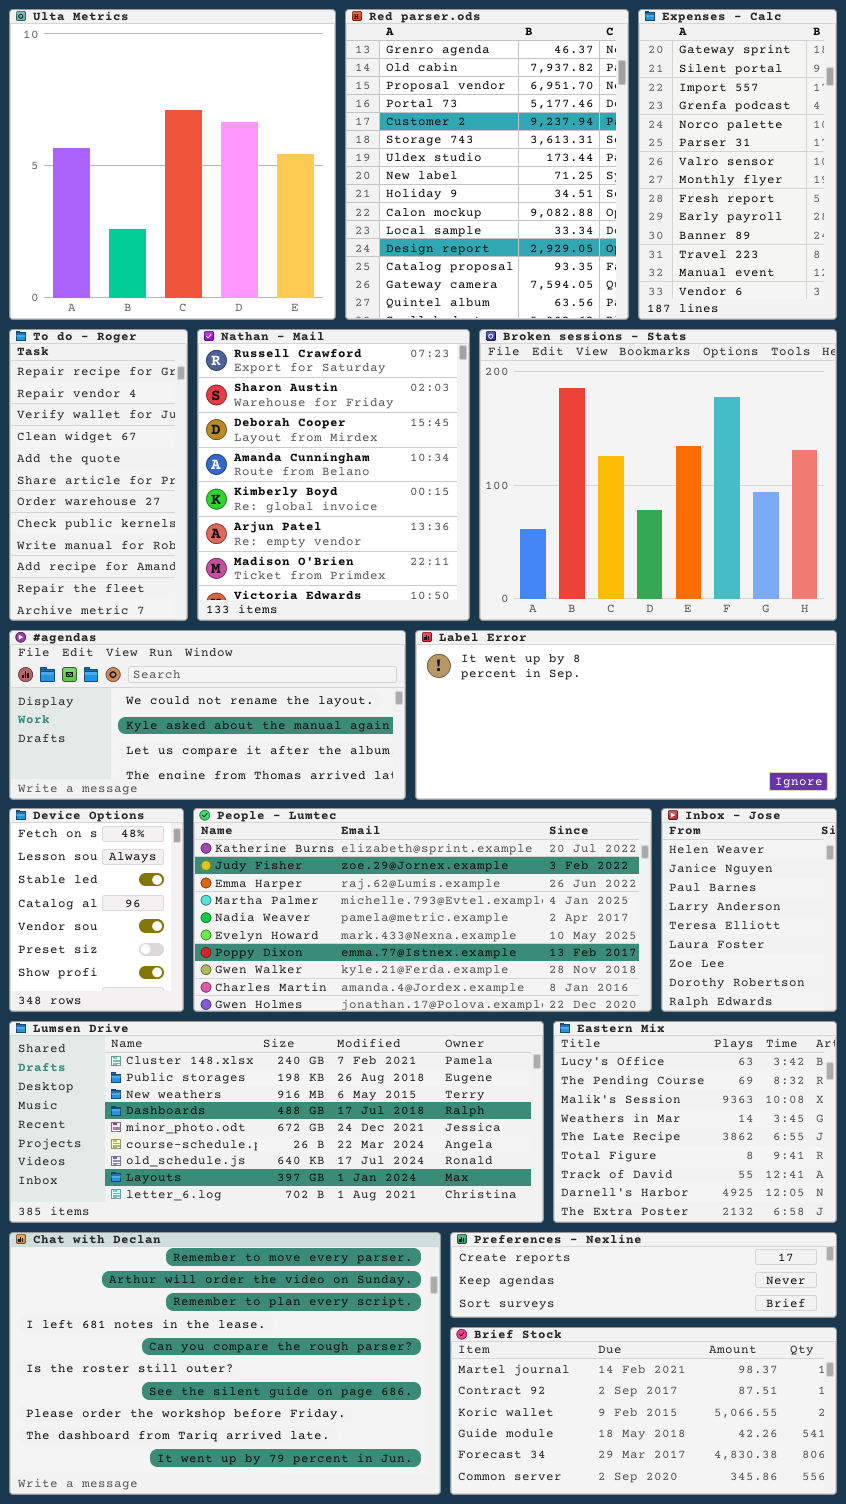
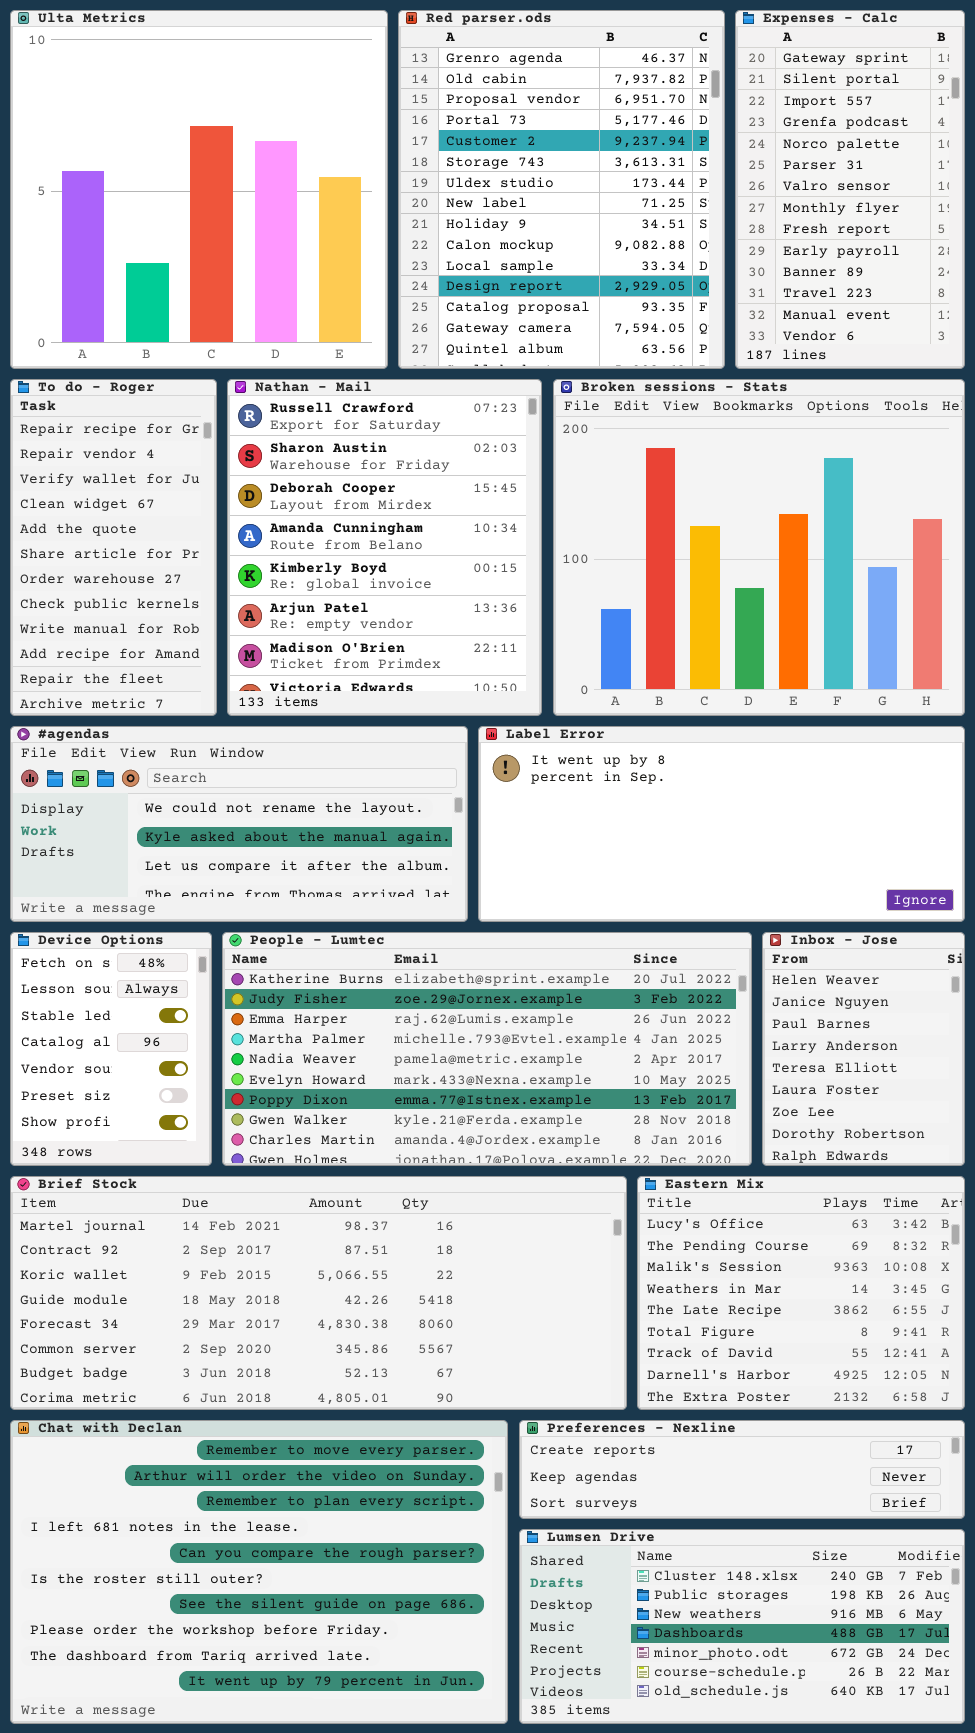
Lumsen Drive: [9,1021,544,1223] -> [519,1529,965,1724], moved, resized
Brief Stock: [450,1327,837,1495] -> [10,1176,627,1410], moved, resized

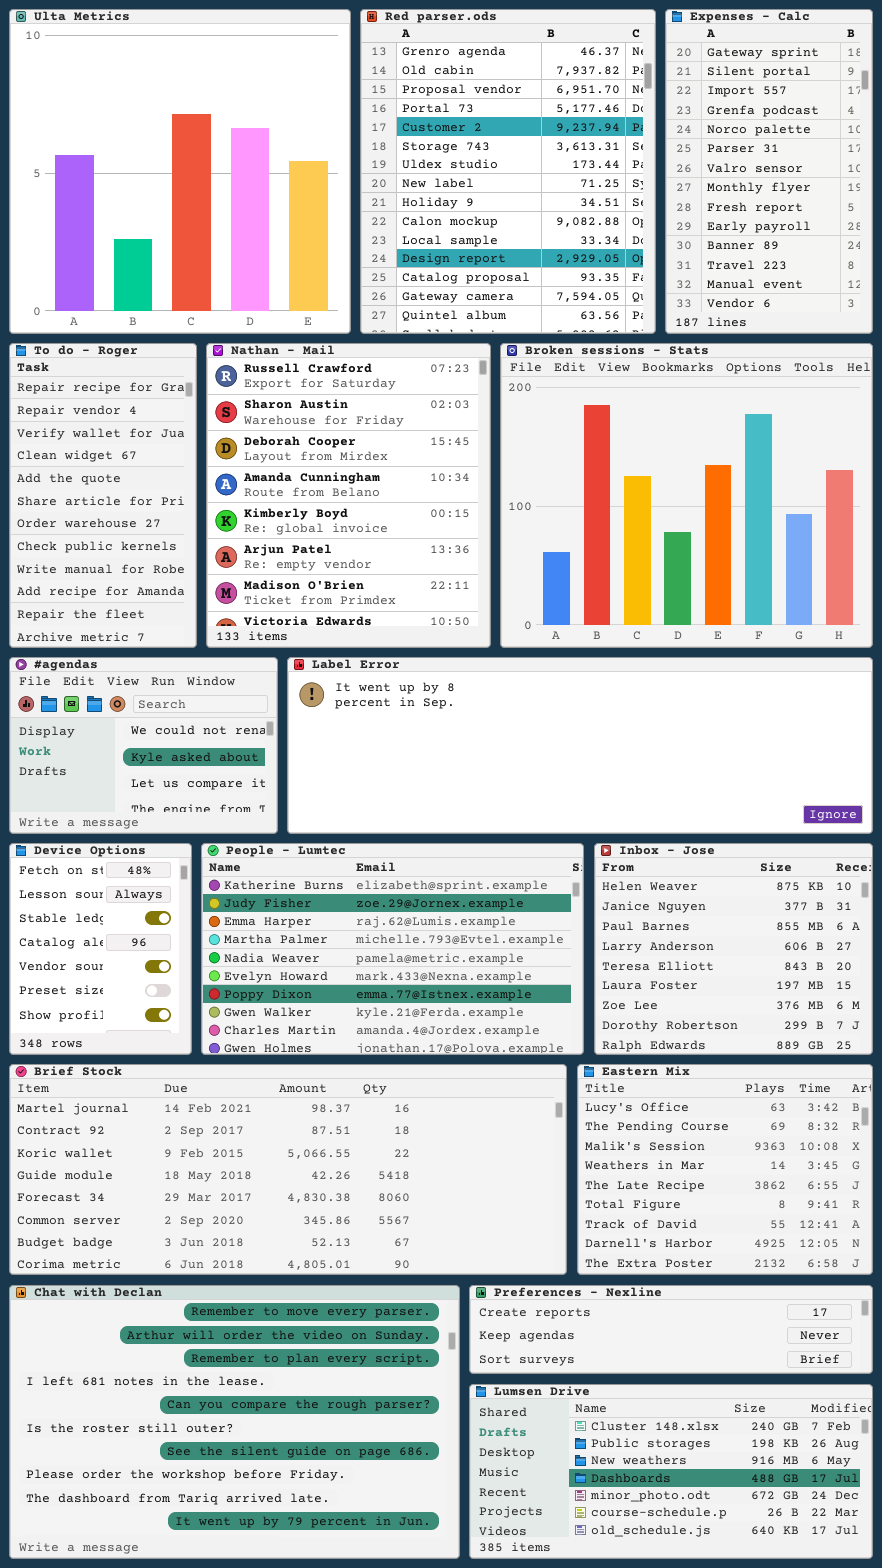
#agendas: [10,726,468,922] -> [9,657,278,834], resized
Label Error: [478,726,965,922] -> [287,657,873,834], resized
People - Lumtec: [222,932,752,1166] -> [201,843,584,1055], resized
Inbox - Jose: [762,932,965,1166] -> [594,843,873,1055], resized

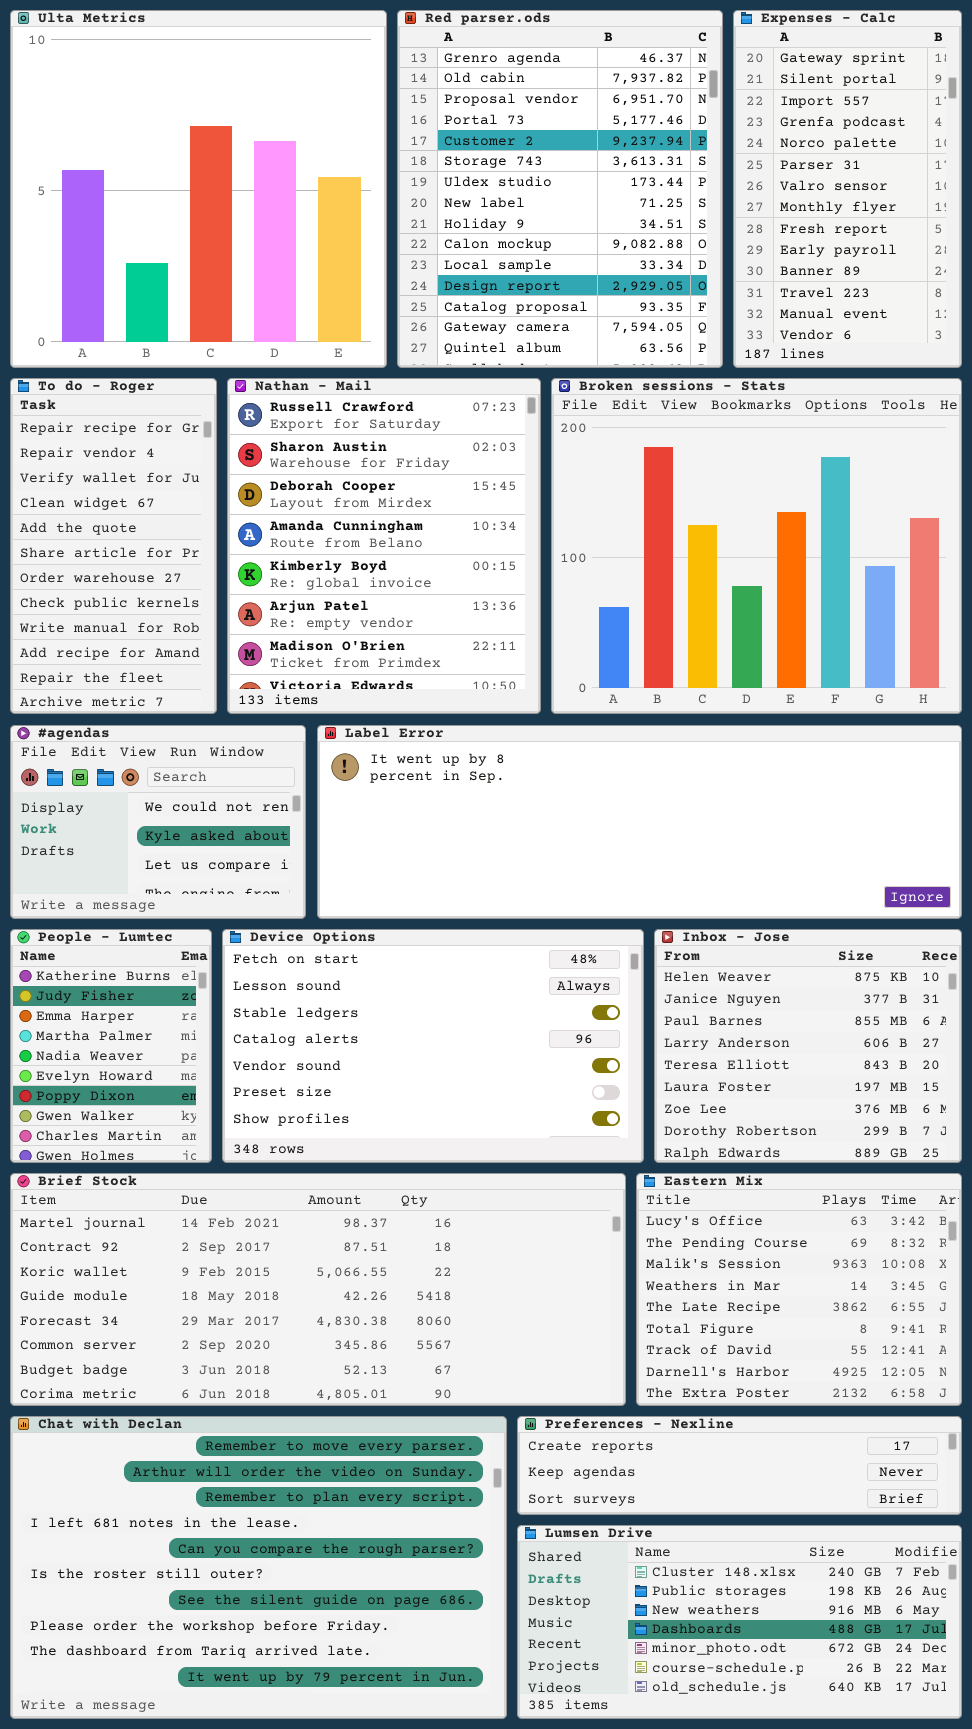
Device Options: [9,843,192,1055] -> [222,929,644,1163], moved, resized
People - Lumtec: [201,843,584,1055] -> [10,929,212,1163], moved, resized

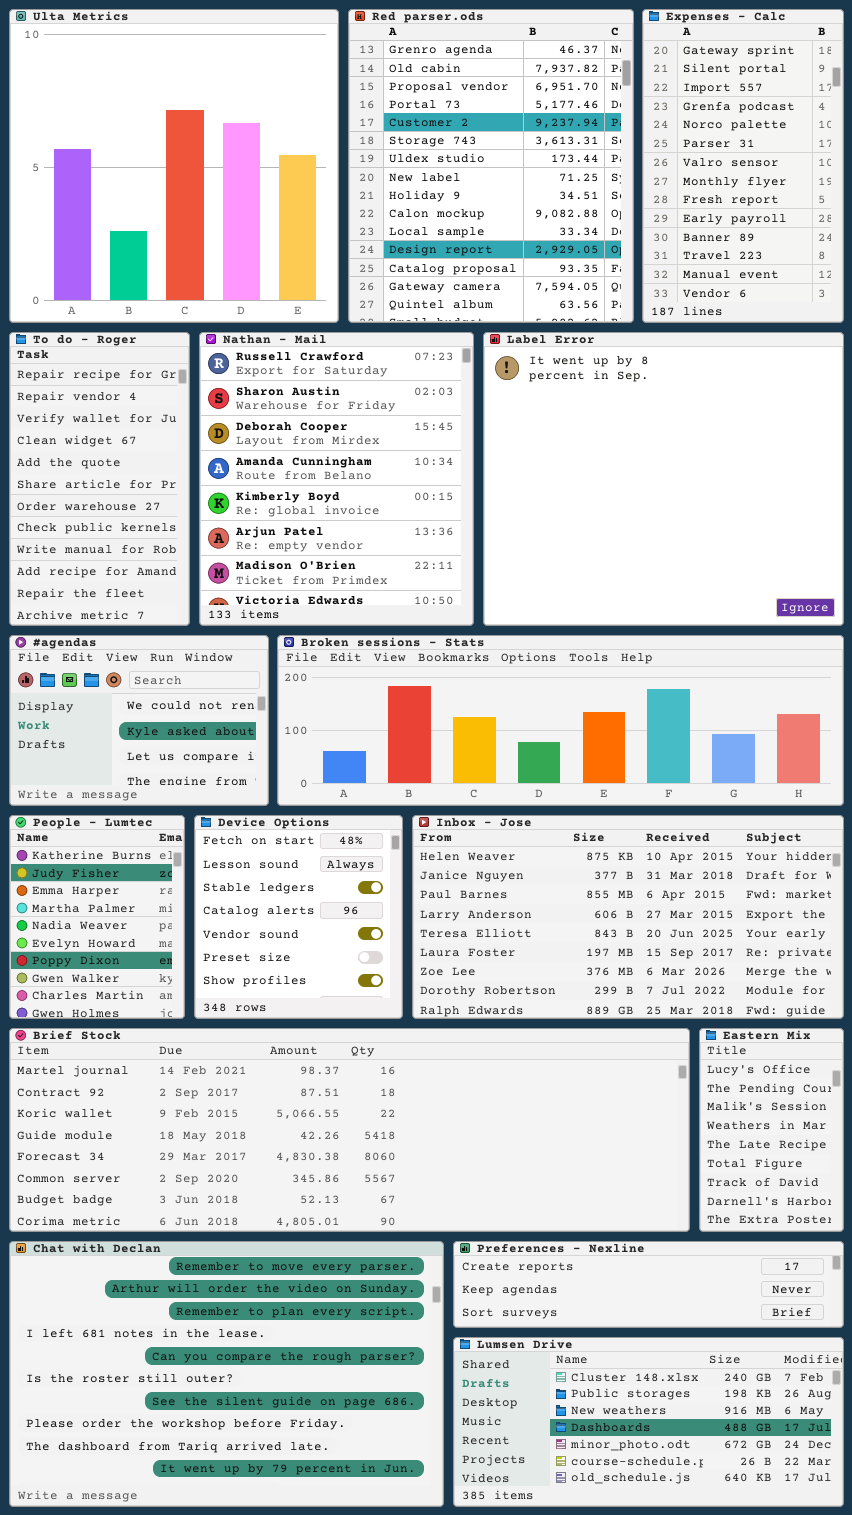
Broken sessions - Stats: [551,378,962,714] -> [277,635,844,806], moved, resized
Label Error: [317,725,962,919] -> [483,332,844,626], moved, resized
Device Options: [222,929,644,1163] -> [194,815,403,1019], resized
Inbox - Jose: [654,929,962,1163] -> [412,815,844,1019], resized
Brief Stock: [10,1173,626,1406] -> [9,1028,690,1232], resized
Eastern Mix: [636,1173,962,1406] -> [699,1028,844,1232], resized

